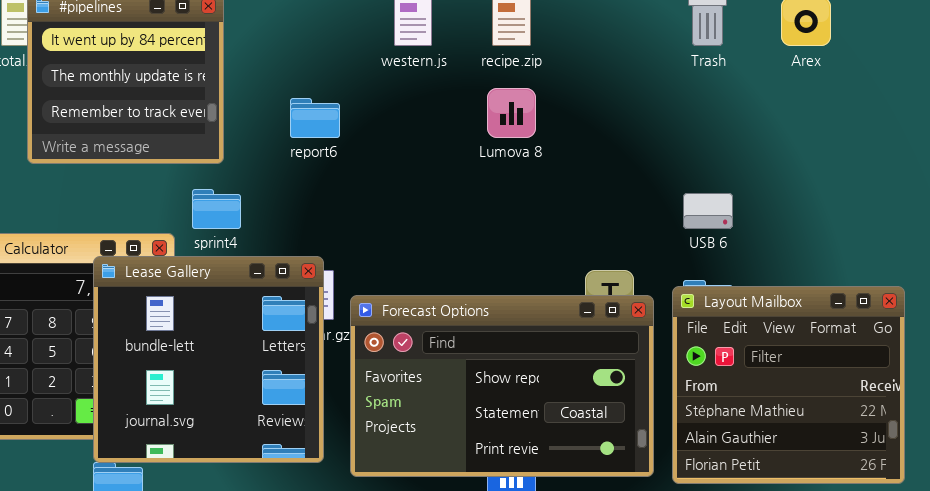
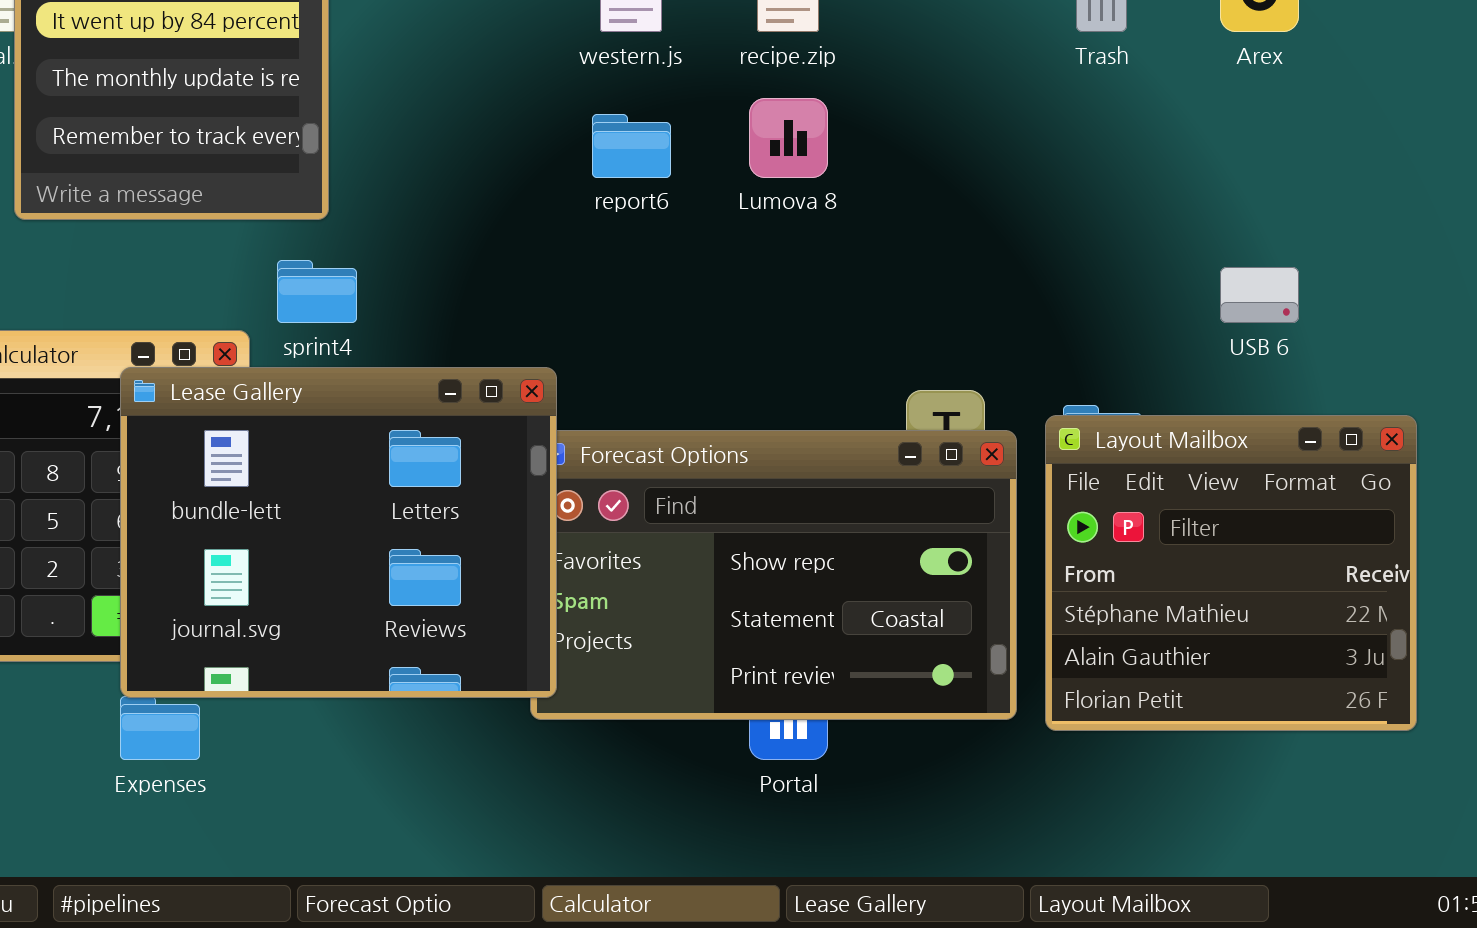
report6: [290,98,340,138] -> [592,114,671,178], moved
USB 6: [683,193,733,229] -> [1220,267,1299,323], moved
Lease Gallery: [93,256,324,463] -> [120,367,557,698], resized

